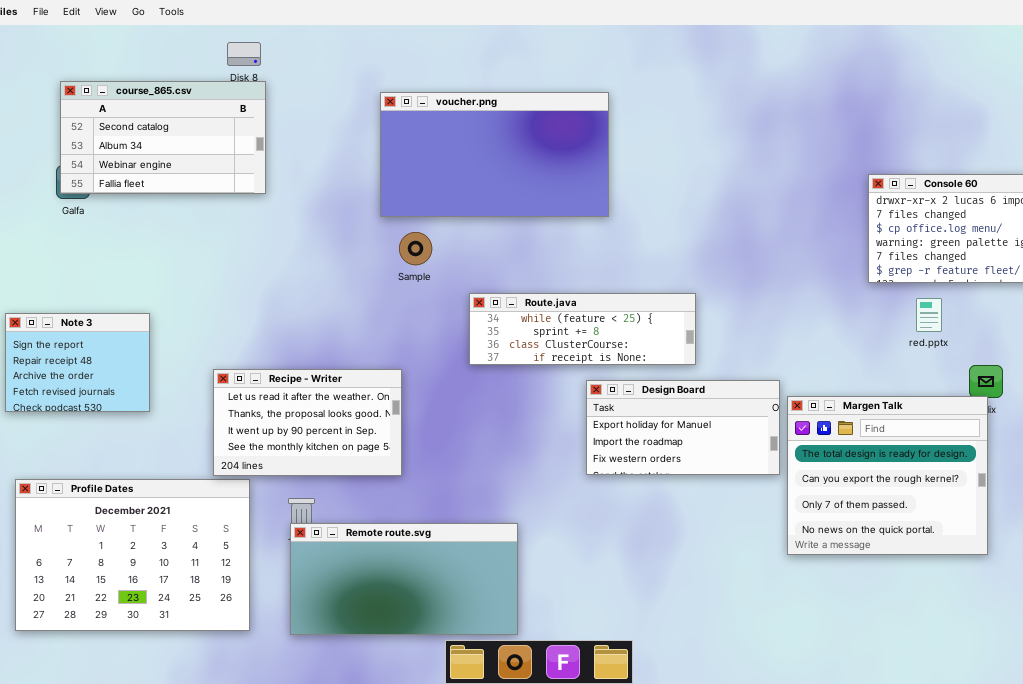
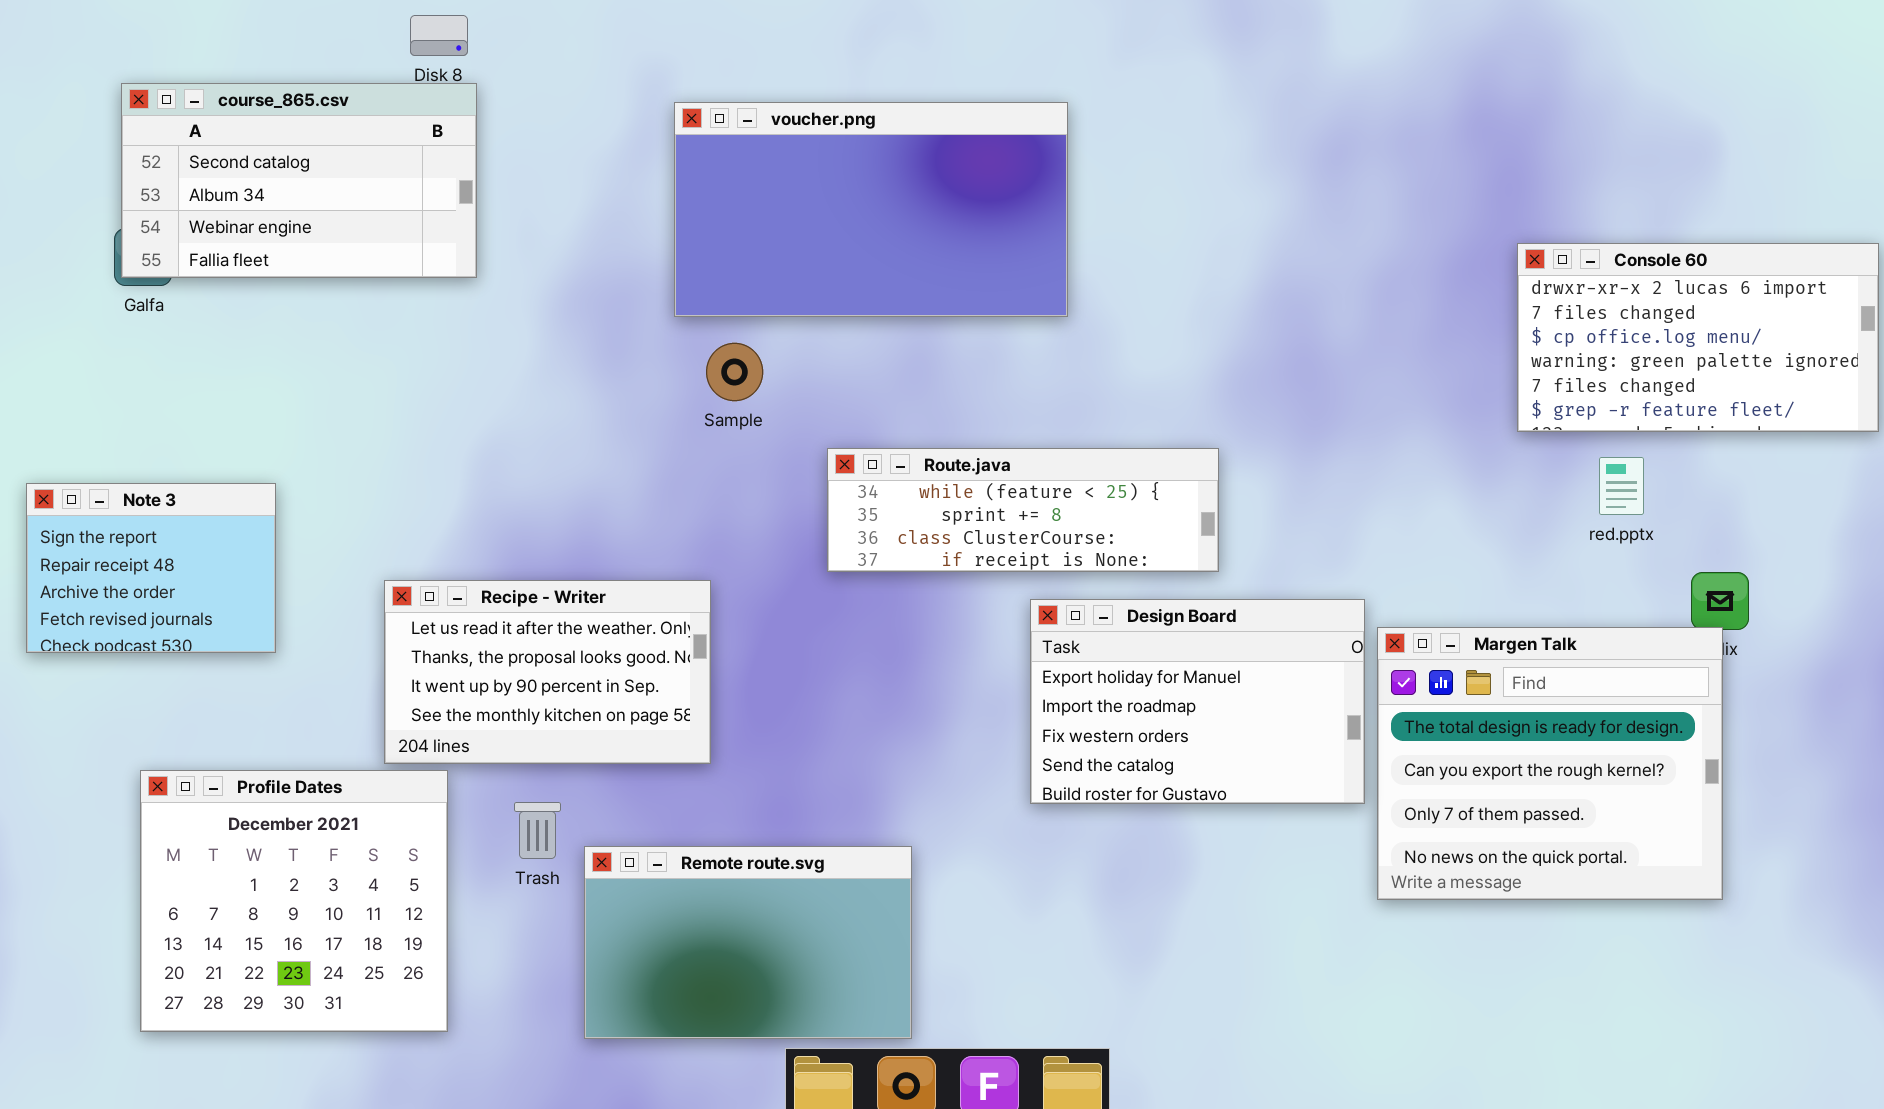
Design Board: [586,380,780,475] -> [1030,599,1365,804], resized
Profile Dates: [15,479,250,631] -> [140,770,448,1032], resized
Remote route.svg: [290,523,518,635] -> [584,846,912,1039], resized

